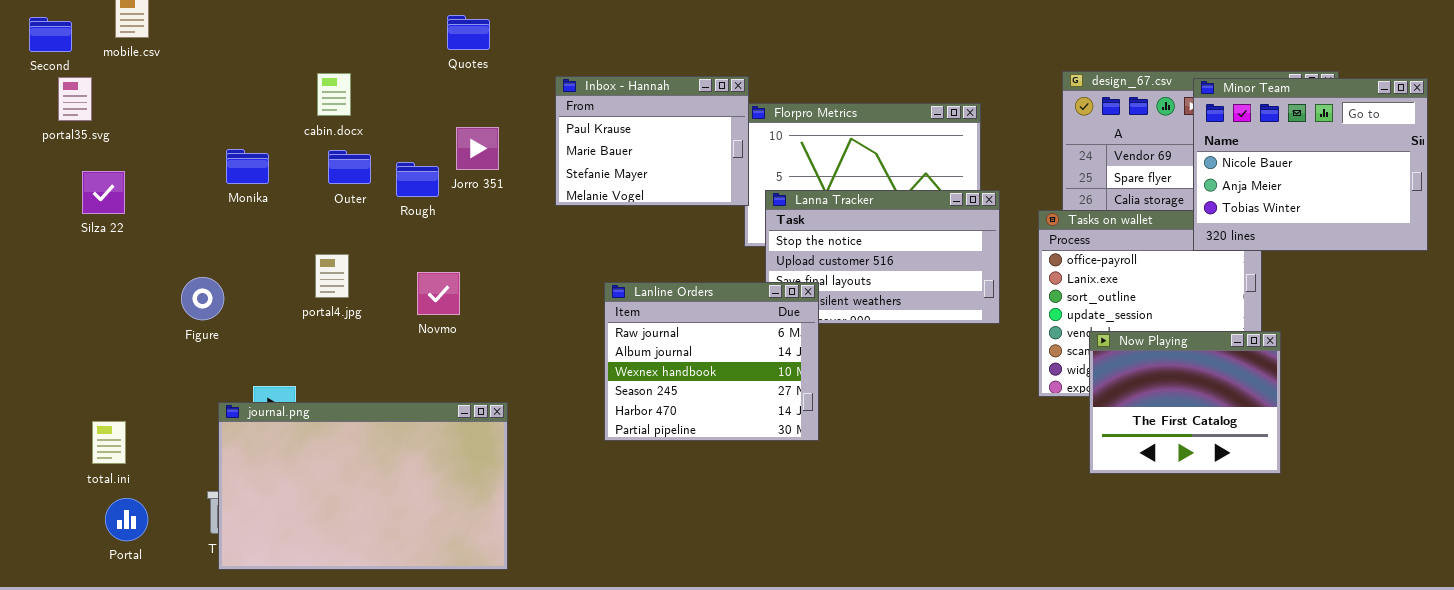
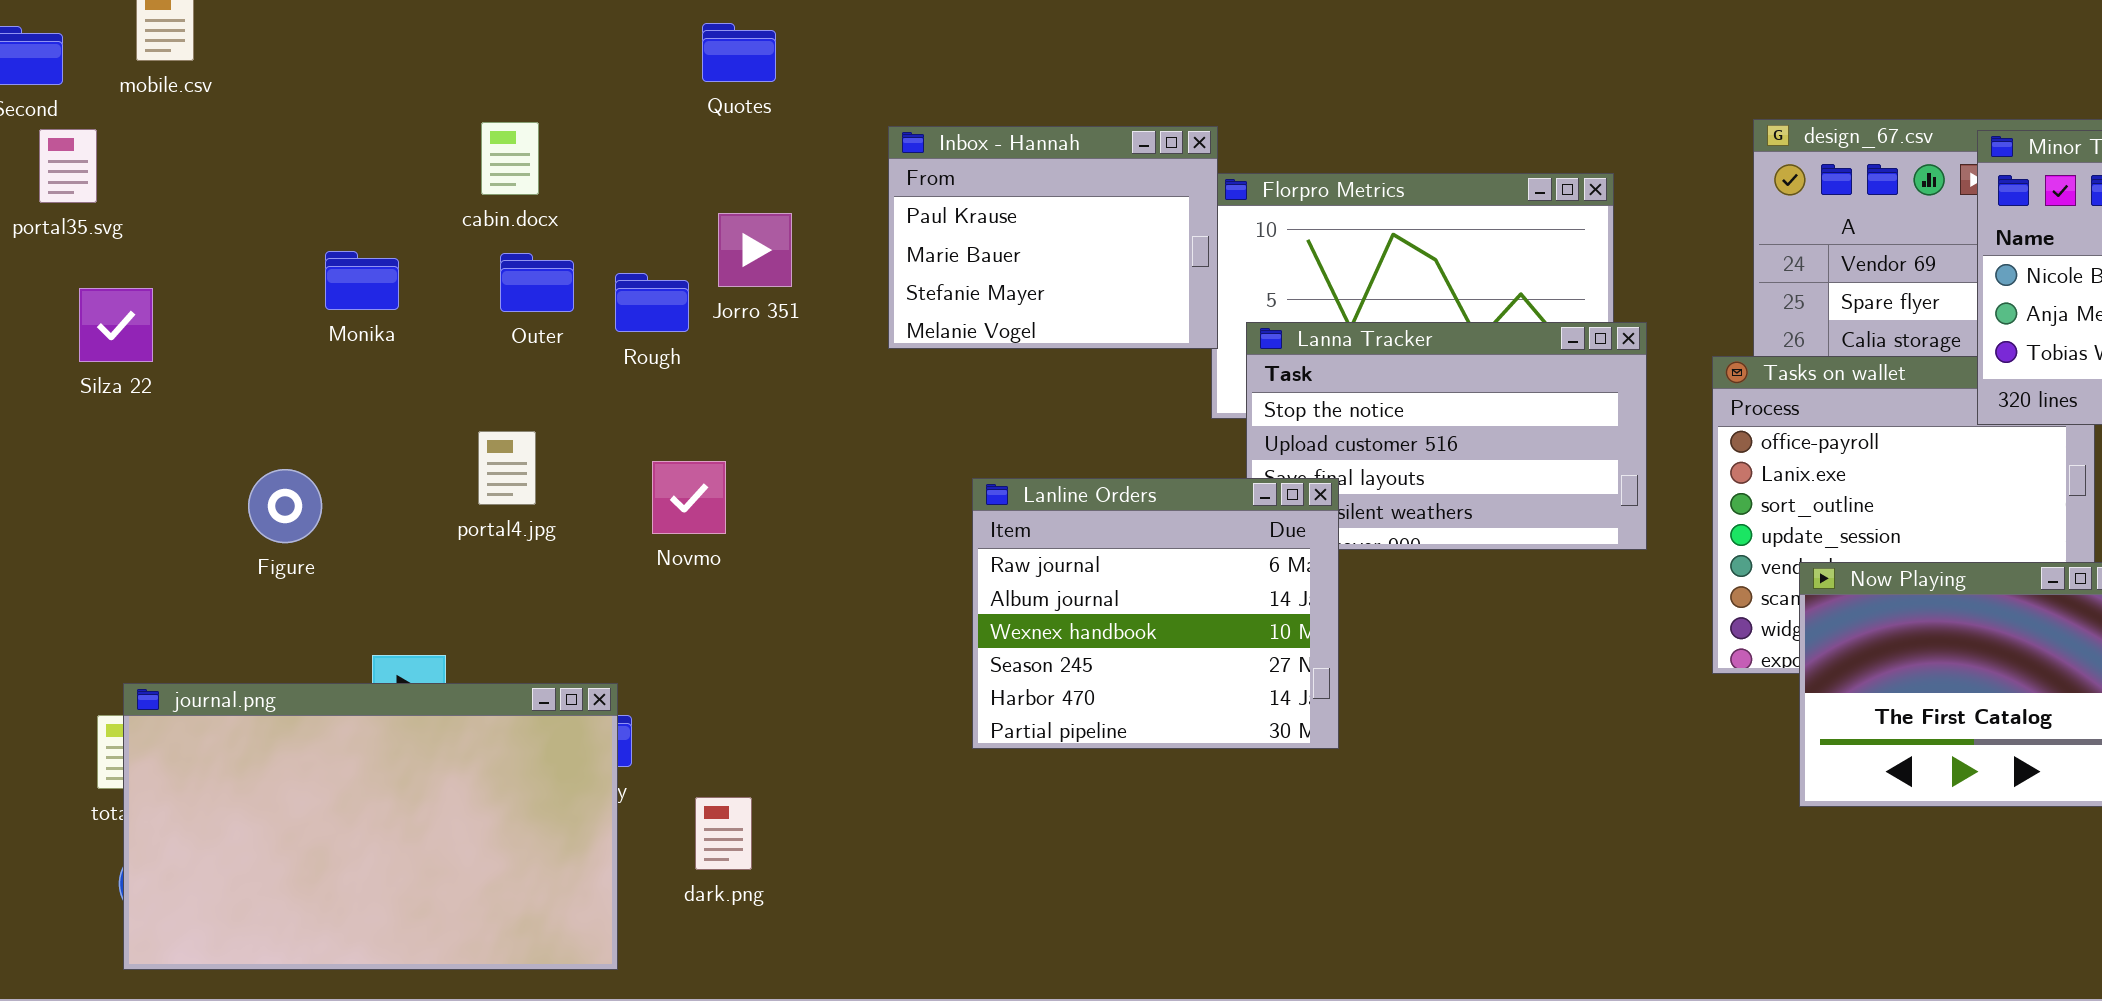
journal.png: [218,402,508,570] -> [123,683,618,970], moved

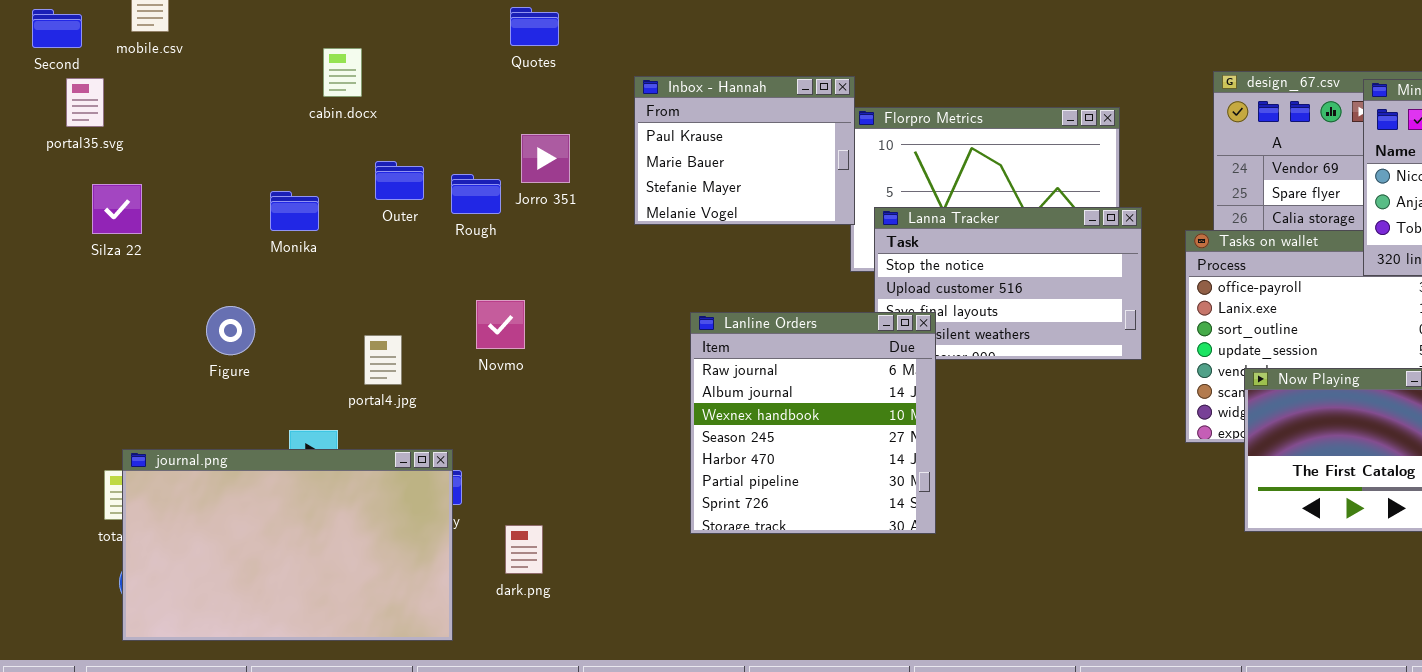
cabin.docx: [481,122,539,195] -> [323,48,362,97], moved
Monika: [325,251,399,310] -> [270,191,319,231], moved
portal4.jpg: [478,431,536,505] -> [364,335,402,385], moved
Lanline Orders: [972,478,1339,749] -> [690,312,936,534], resized

